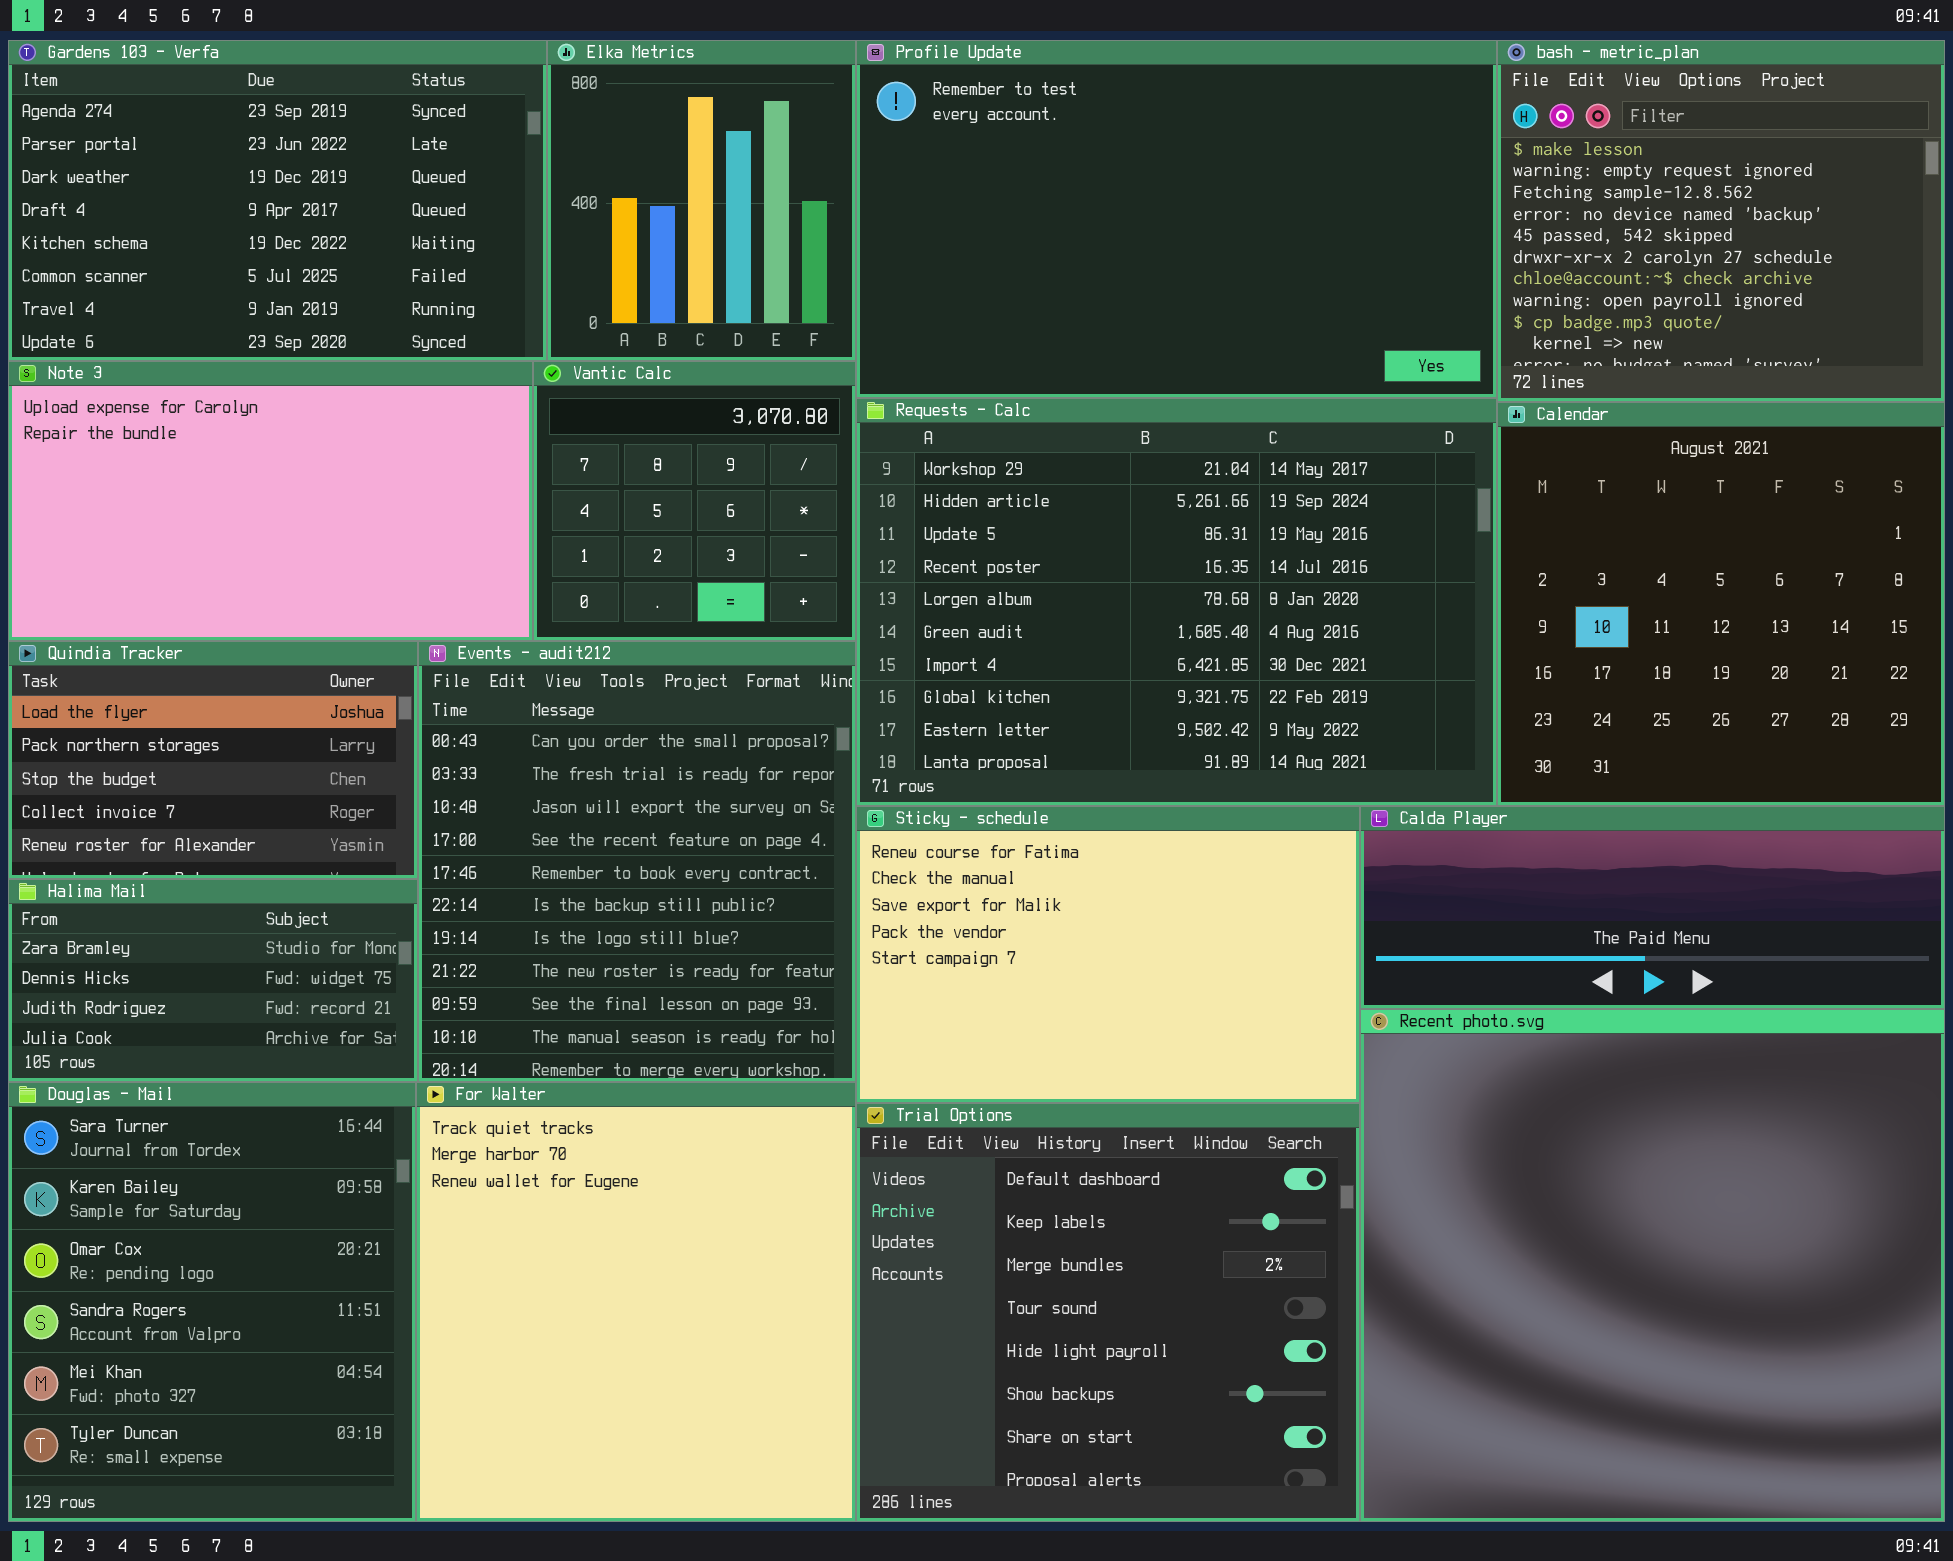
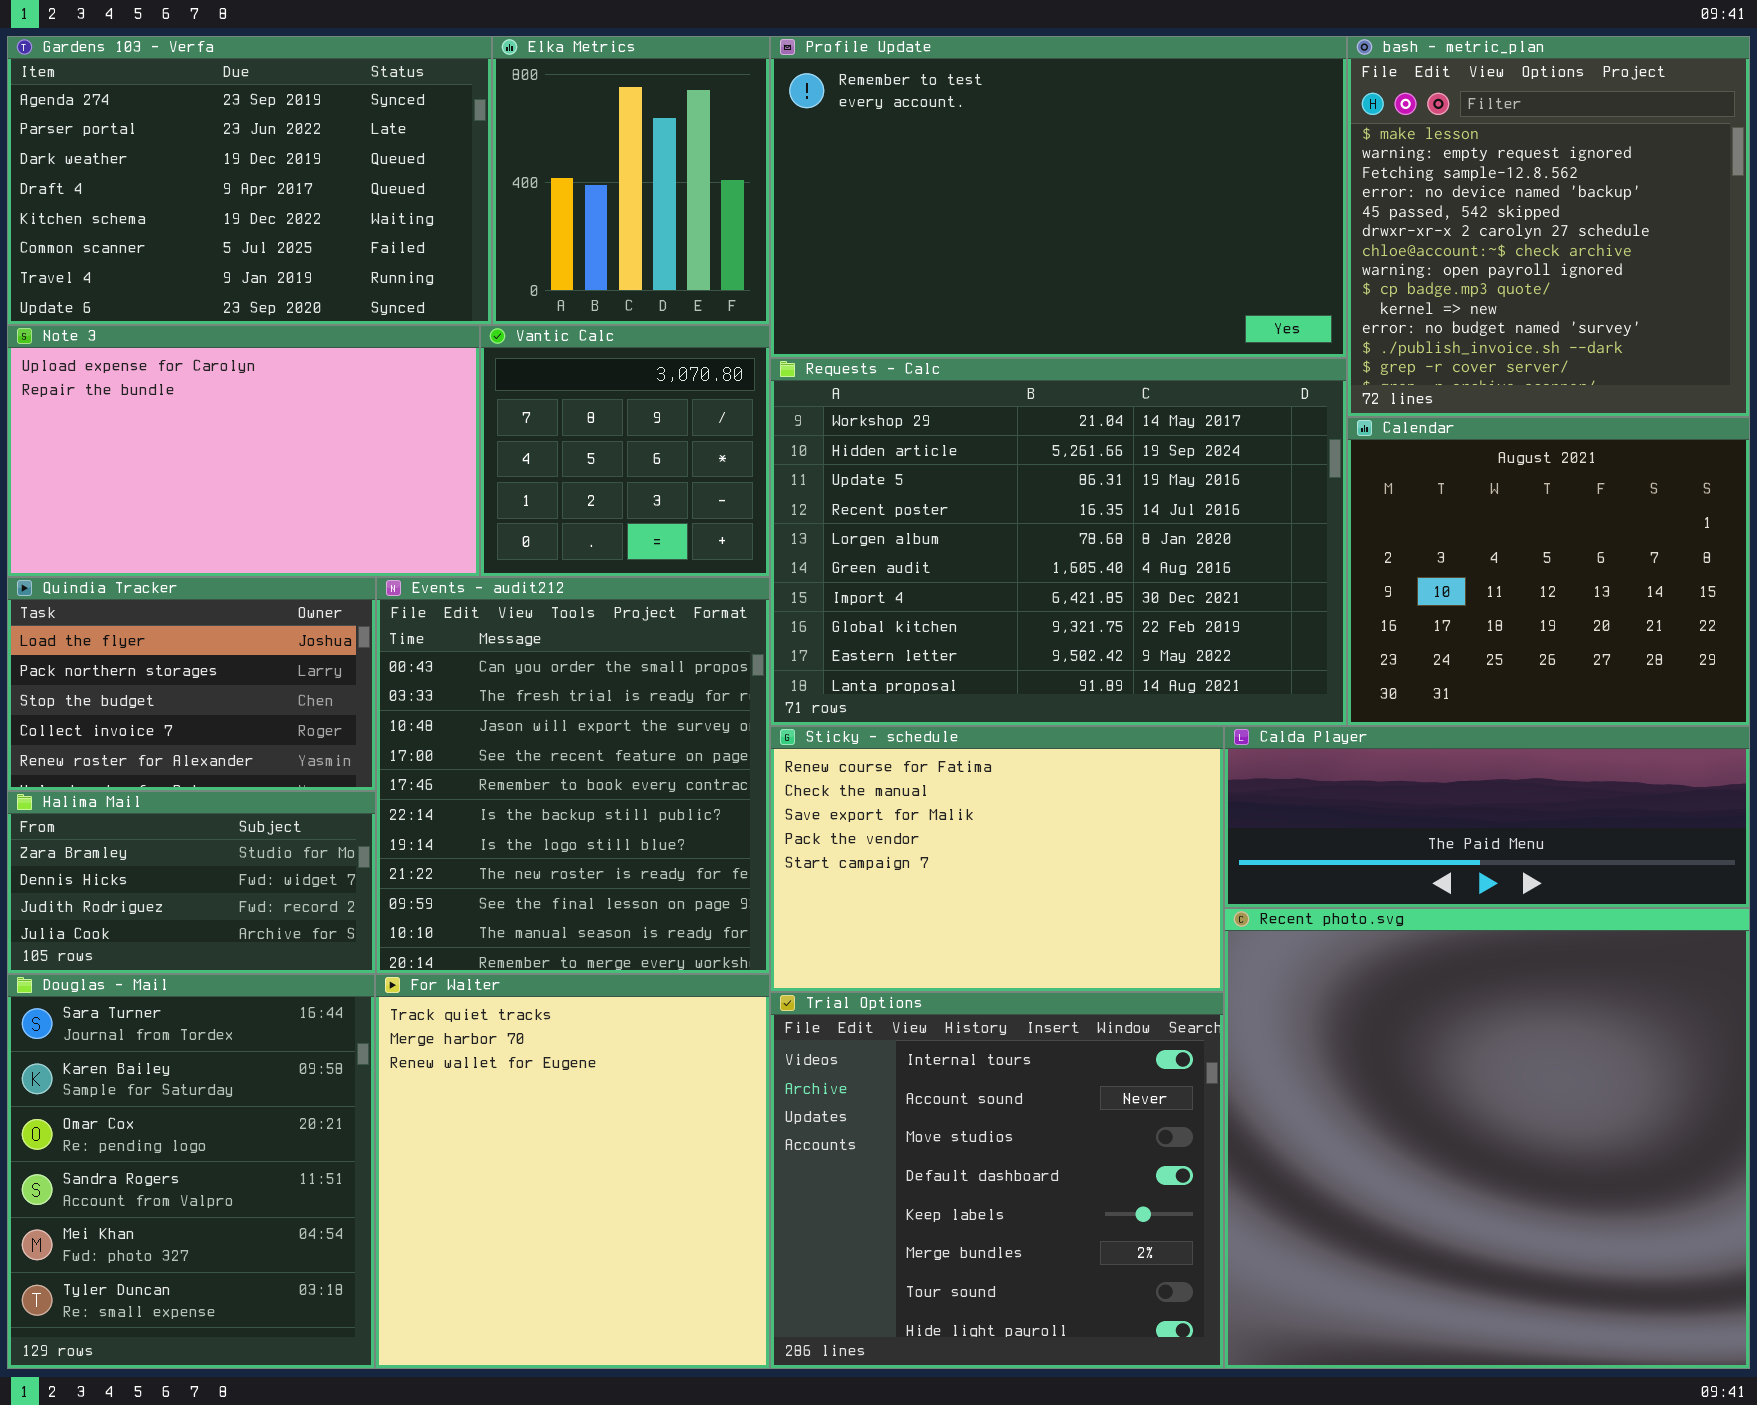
bash - metric_plan: [1497,40,1945,402] -> [1347,36,1750,417], resized
Calendar: [1497,402,1945,806] -> [1347,417,1750,726], resized
Trial Options: [856,1103,1360,1522] -> [770,992,1224,1369], scrolled up 3 rows

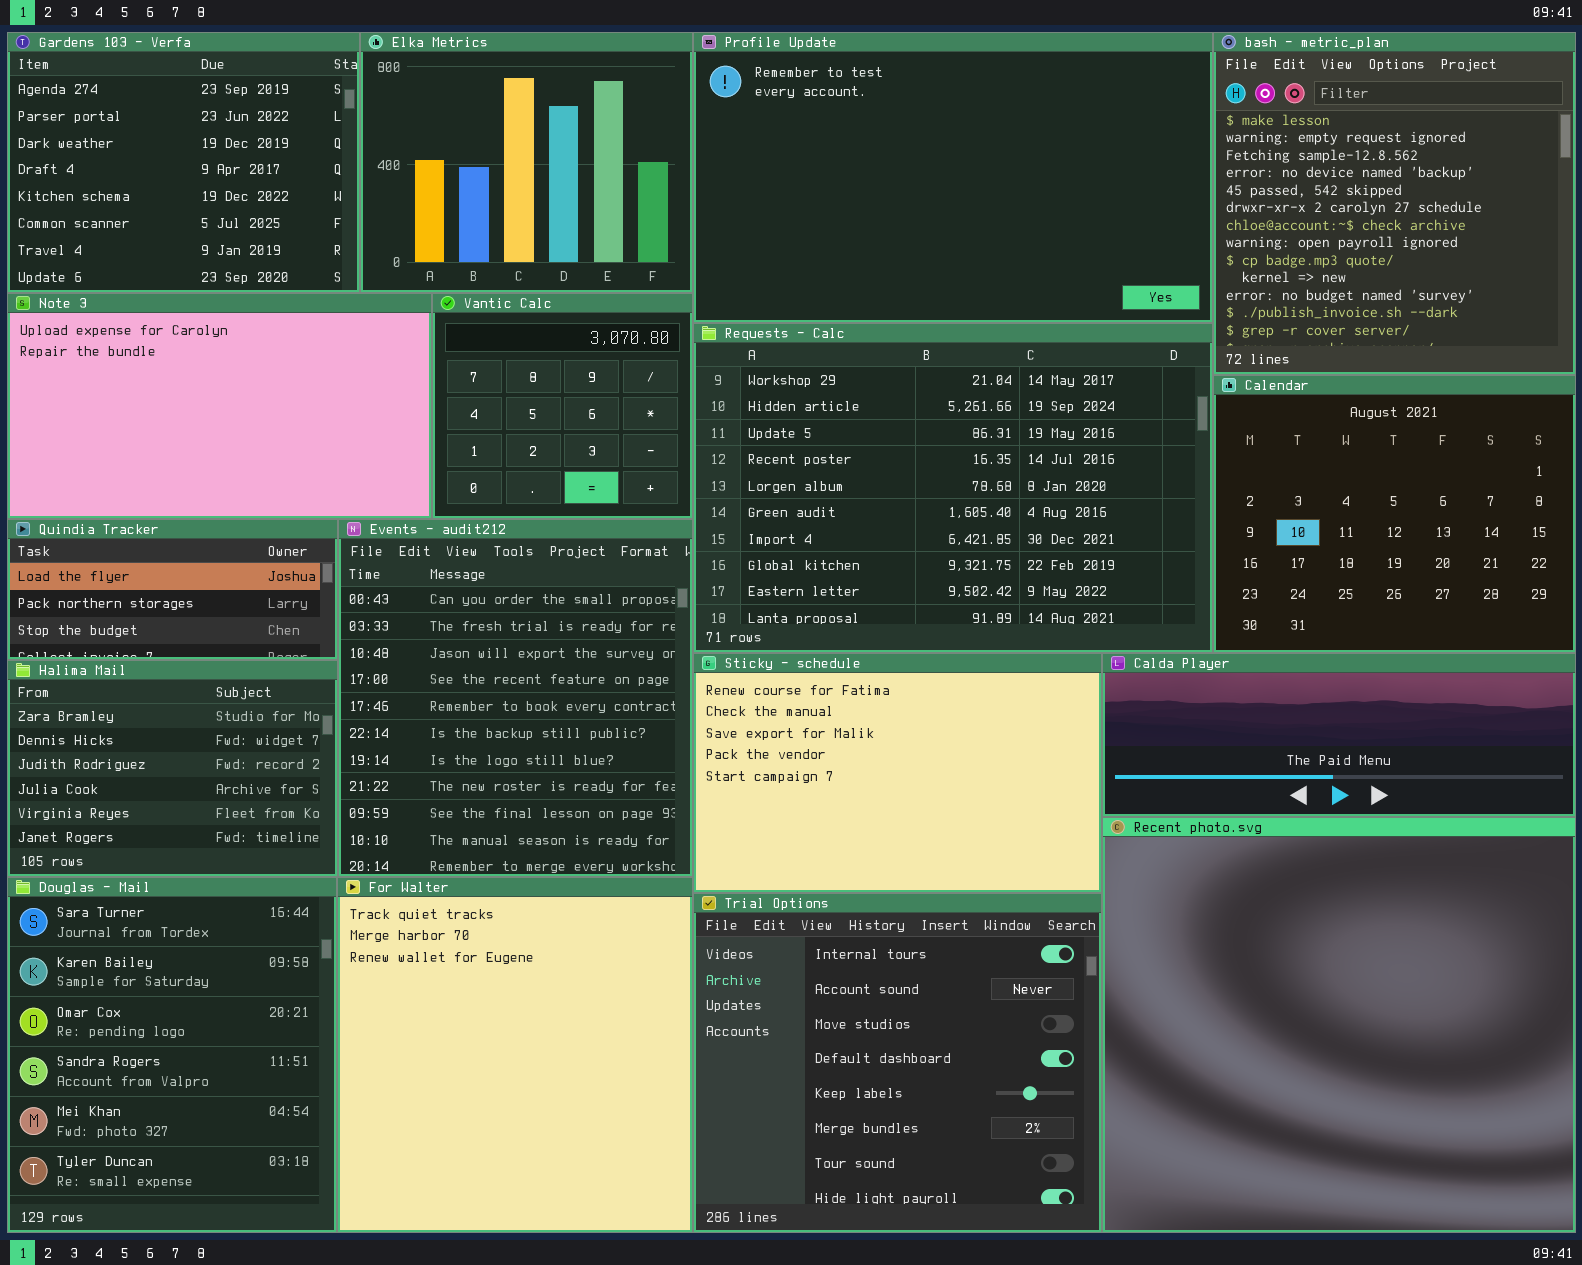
Gardens 103 - Verfa: [7,36,492,325] -> [7,32,360,293], resized
Elka Metrics: [492,36,770,325] -> [360,32,693,293], resized
Quindia Tracker: [7,577,376,791] -> [7,519,338,660], resized
Halima Mail: [7,791,376,974] -> [7,660,338,877], resized

